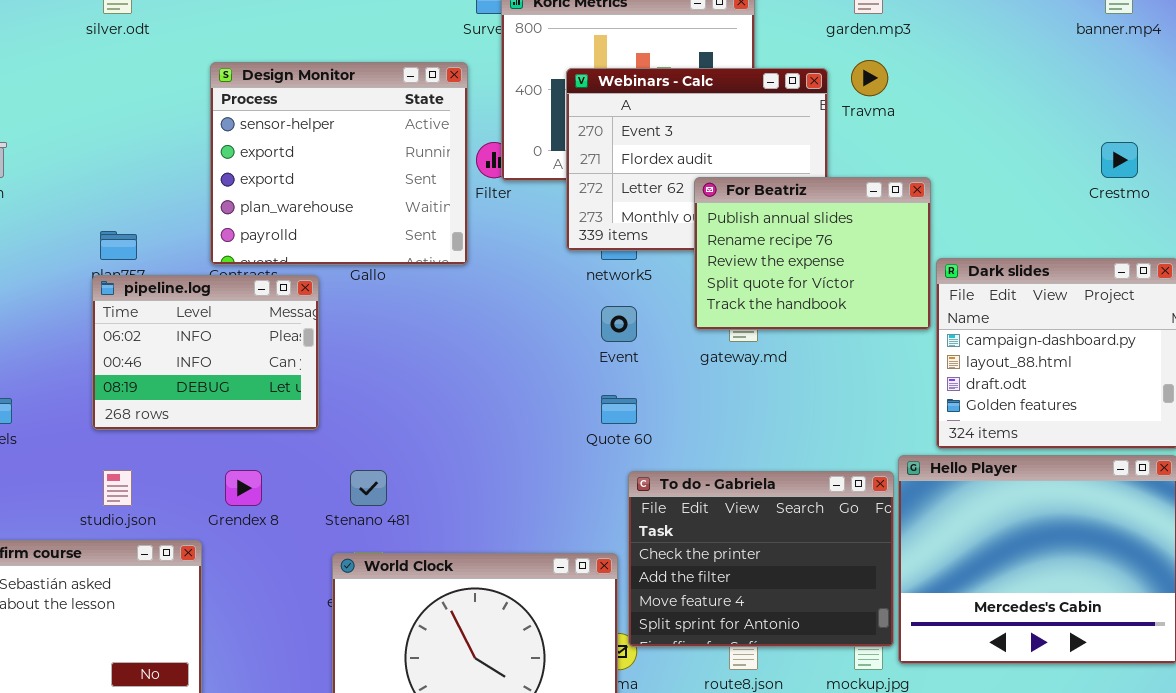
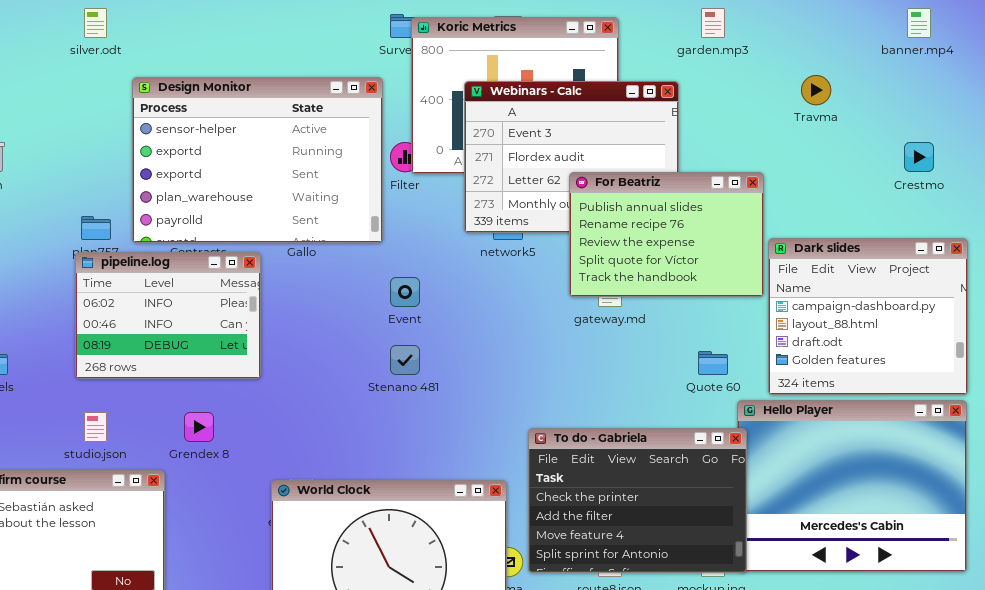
Travma: [851,60,888,96] -> [801,75,831,105], moved
Design Monitor: [210,62,468,265] -> [132,77,383,243], resized
Event: [601,306,637,342] -> [390,277,420,307], moved
Quote 60: [601,395,637,424] -> [698,351,728,375], moved
Stenano 481: [350,470,387,506] -> [390,345,420,375], moved
To do - Gabriela: [628,471,894,647] -> [528,428,747,573], moved

